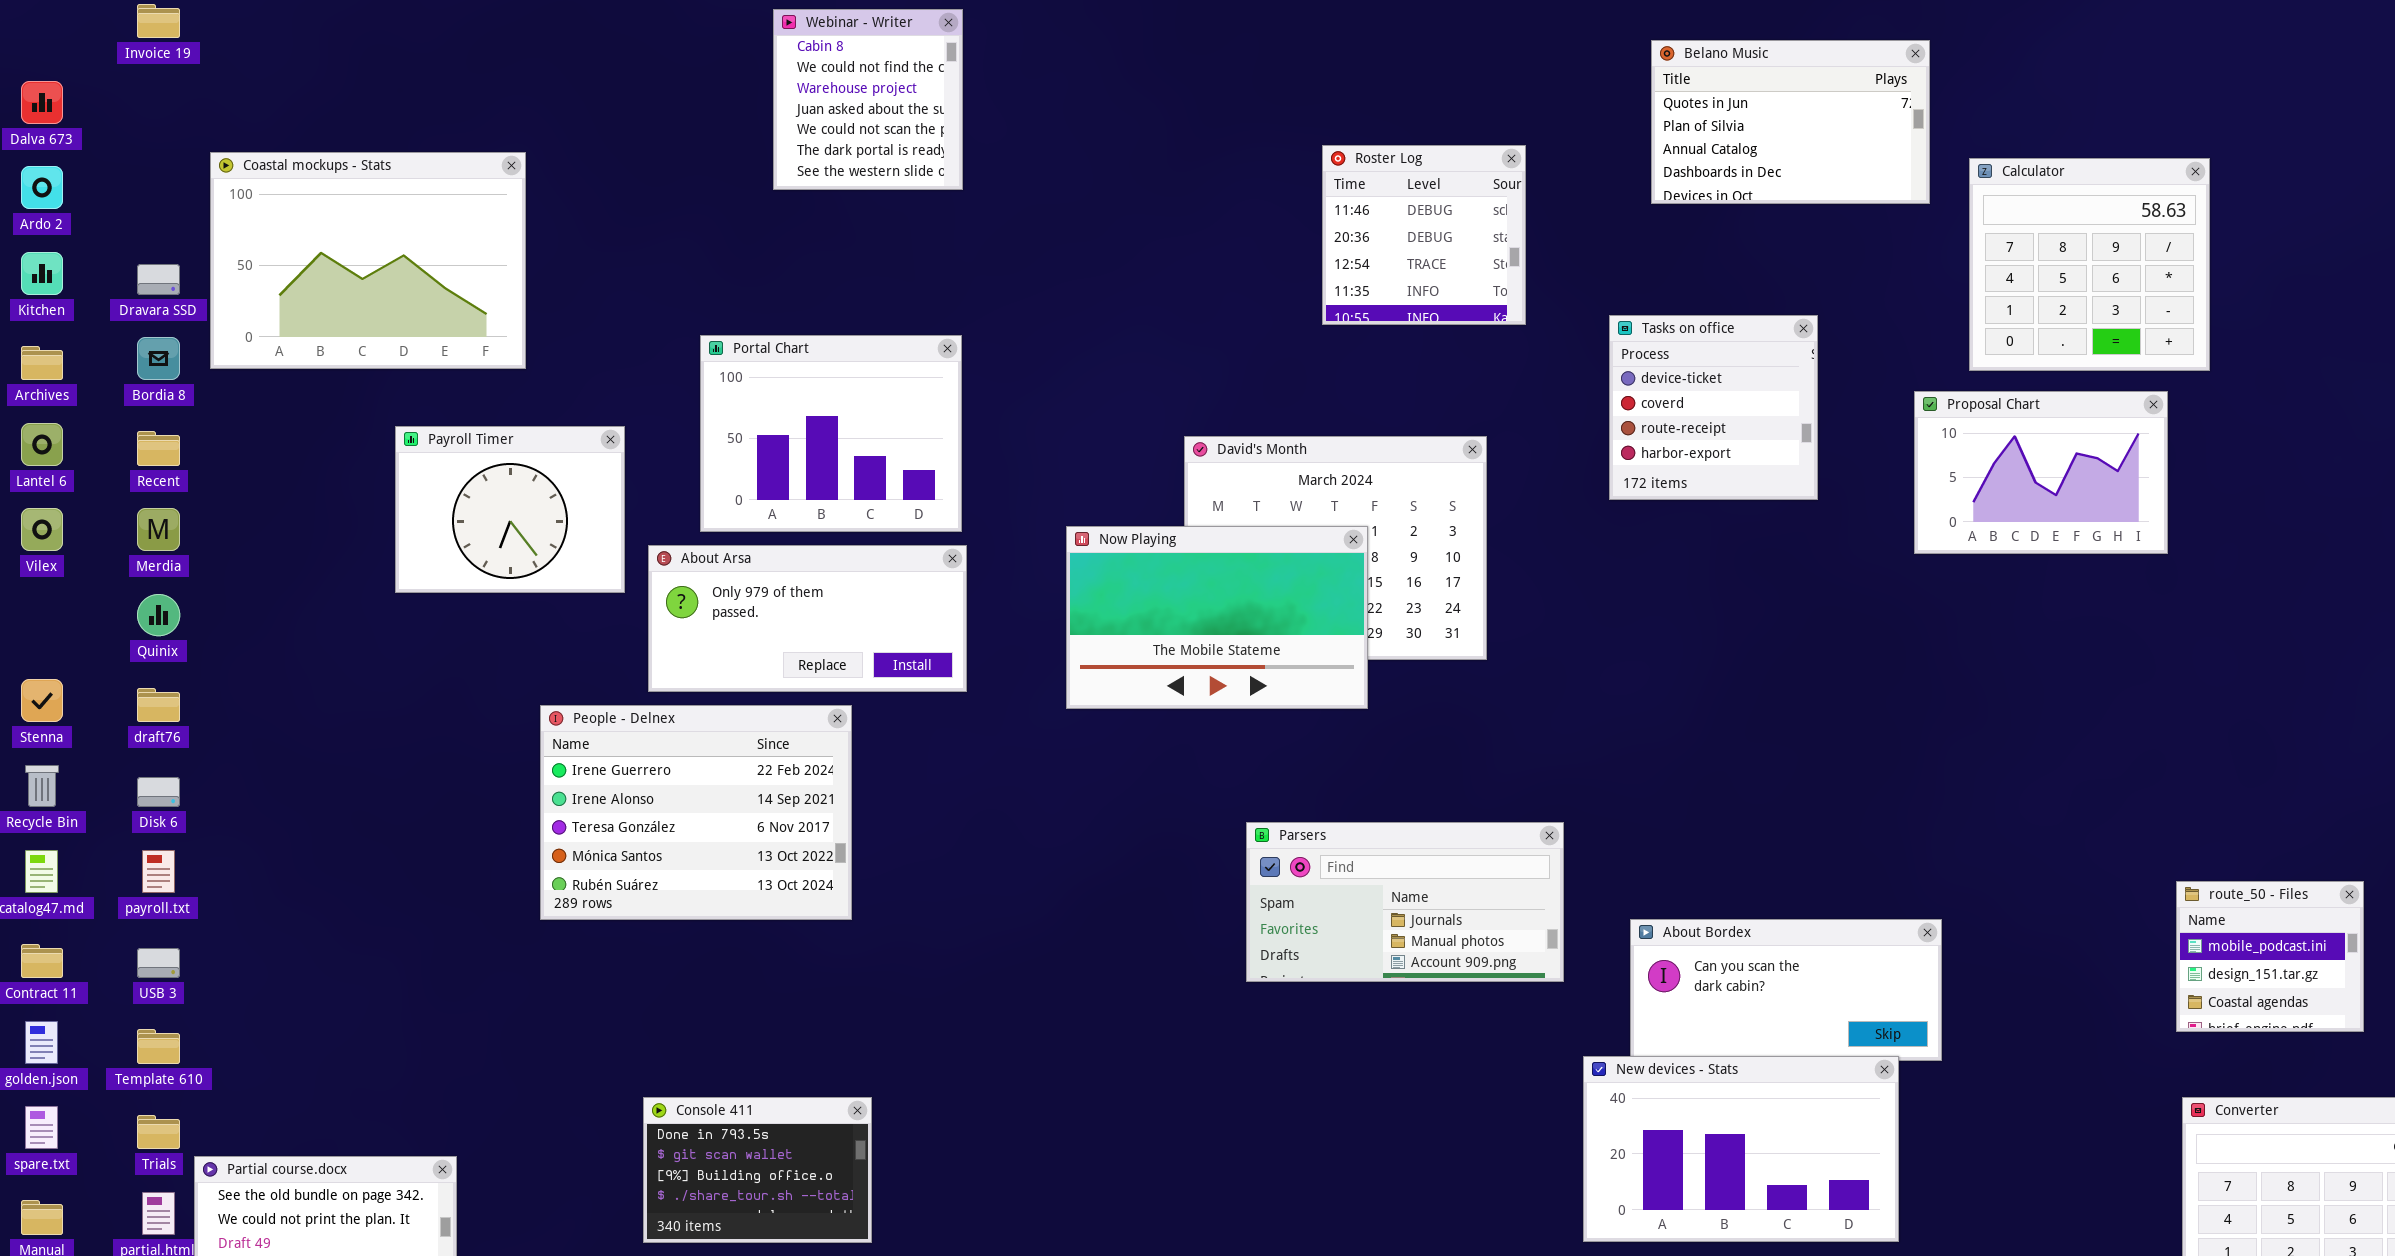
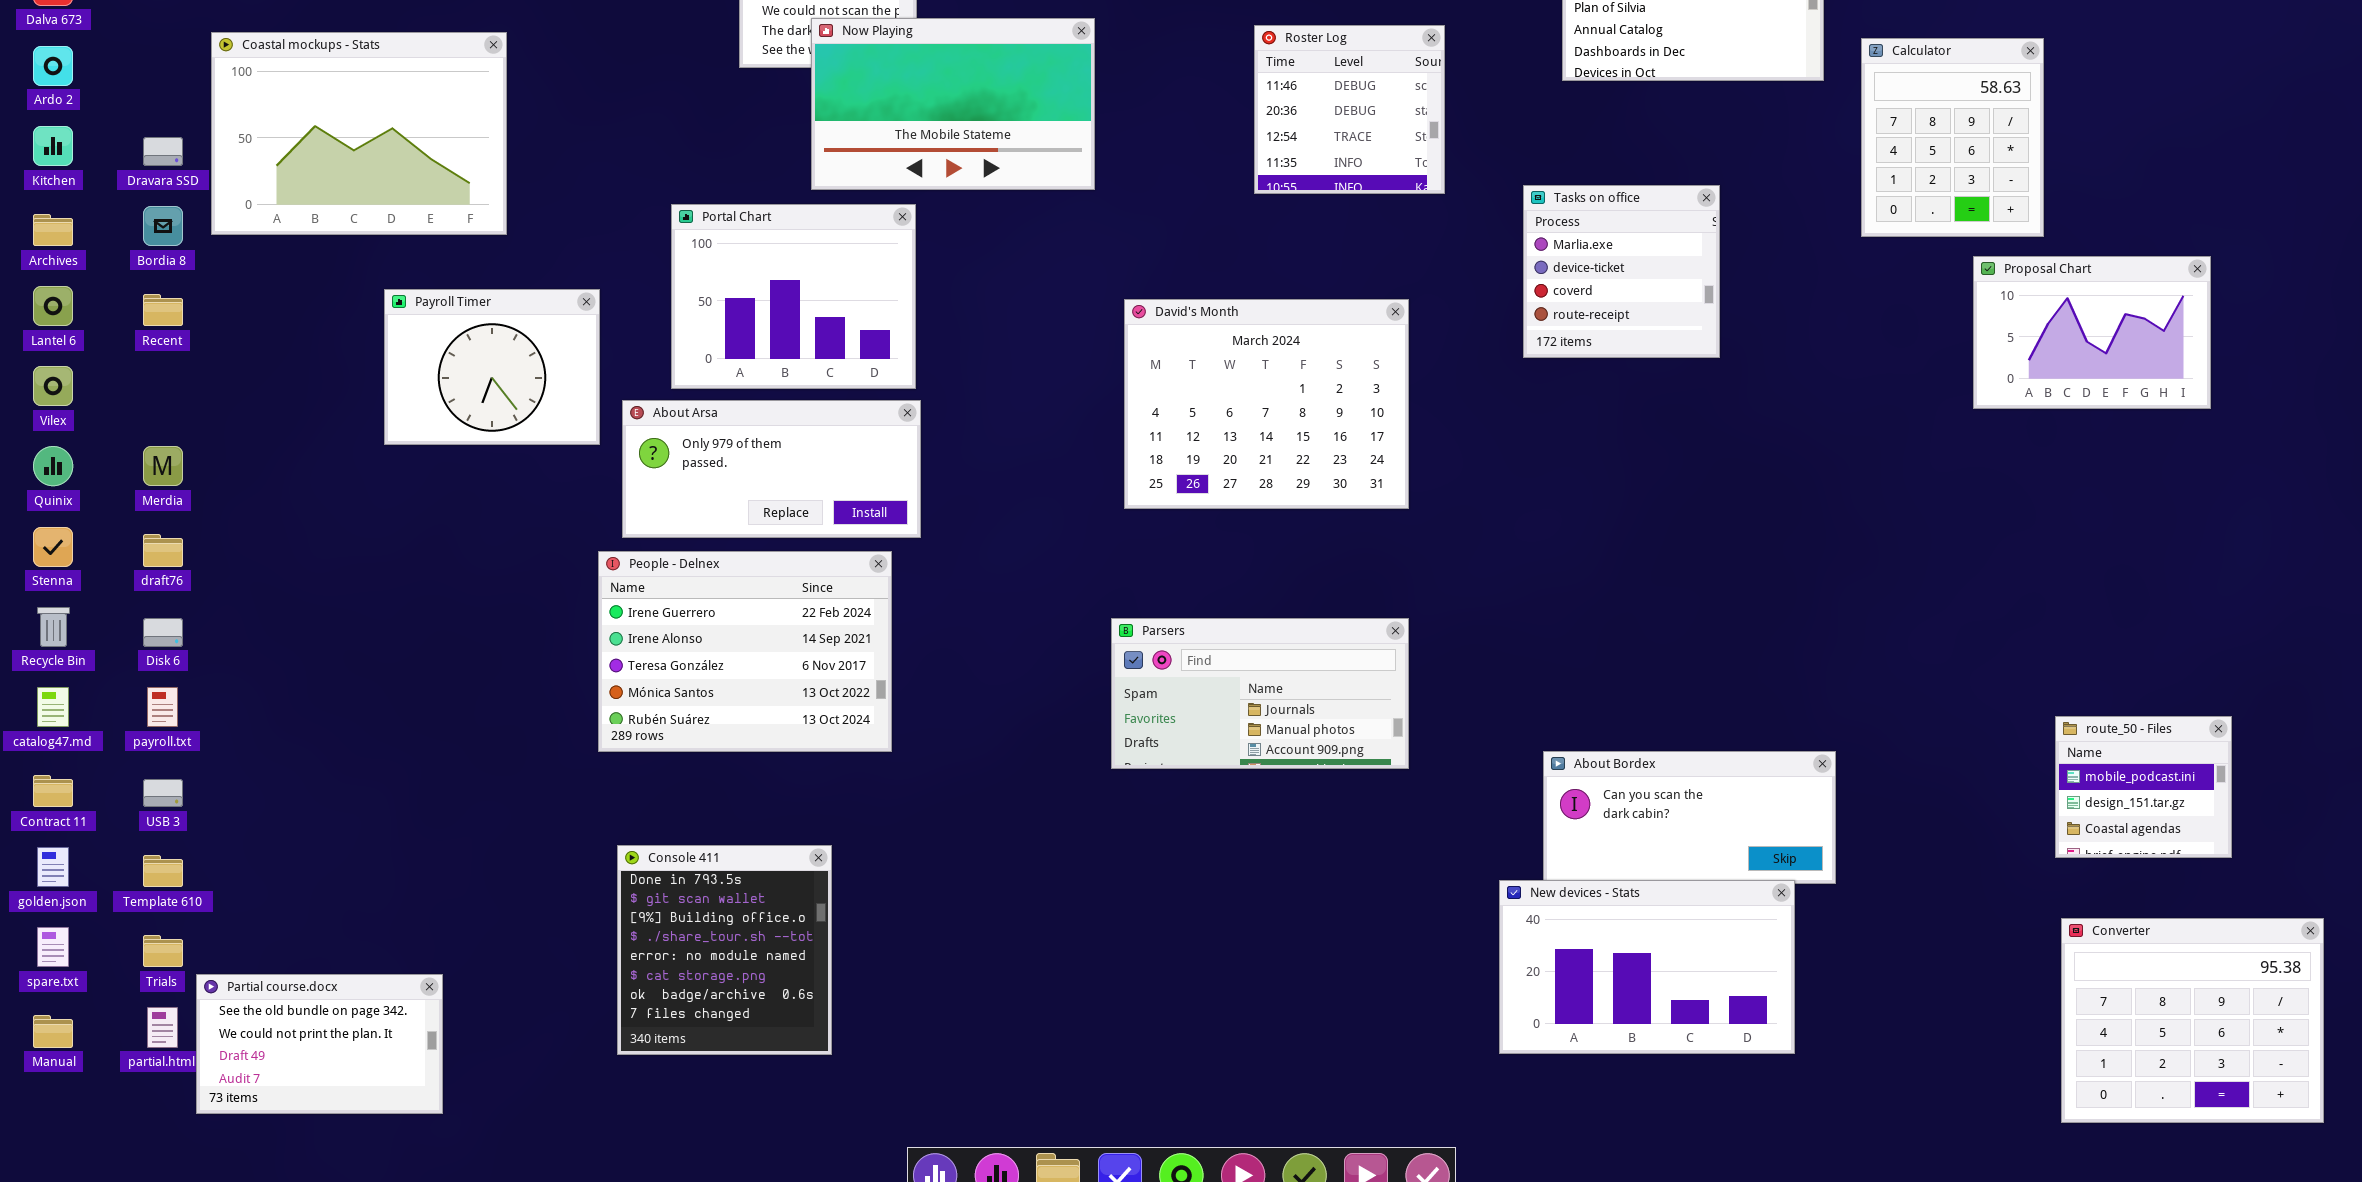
Calculator: [1969,158,2210,371] -> [1861,38,2044,237], resized
Tasks on office: [1609,315,1818,500] -> [1523,185,1720,358], scrolled up 1 row
Proposal Chart: [1914,391,2168,554] -> [1973,256,2211,409], moved
Merdia: [137,508,180,551] -> [143,446,183,486], moved
Now Playing: [1066,526,1368,709] -> [811,18,1095,190], moved
Quinix: [137,594,180,636] -> [33,446,73,486], moved
People - Delnex: [540,705,852,920] -> [598,551,892,752], moved
Parsers: [1246,822,1564,982] -> [1111,618,1409,769], moved
Console 411: [643,1097,872,1243] -> [617,845,832,1055], resized

